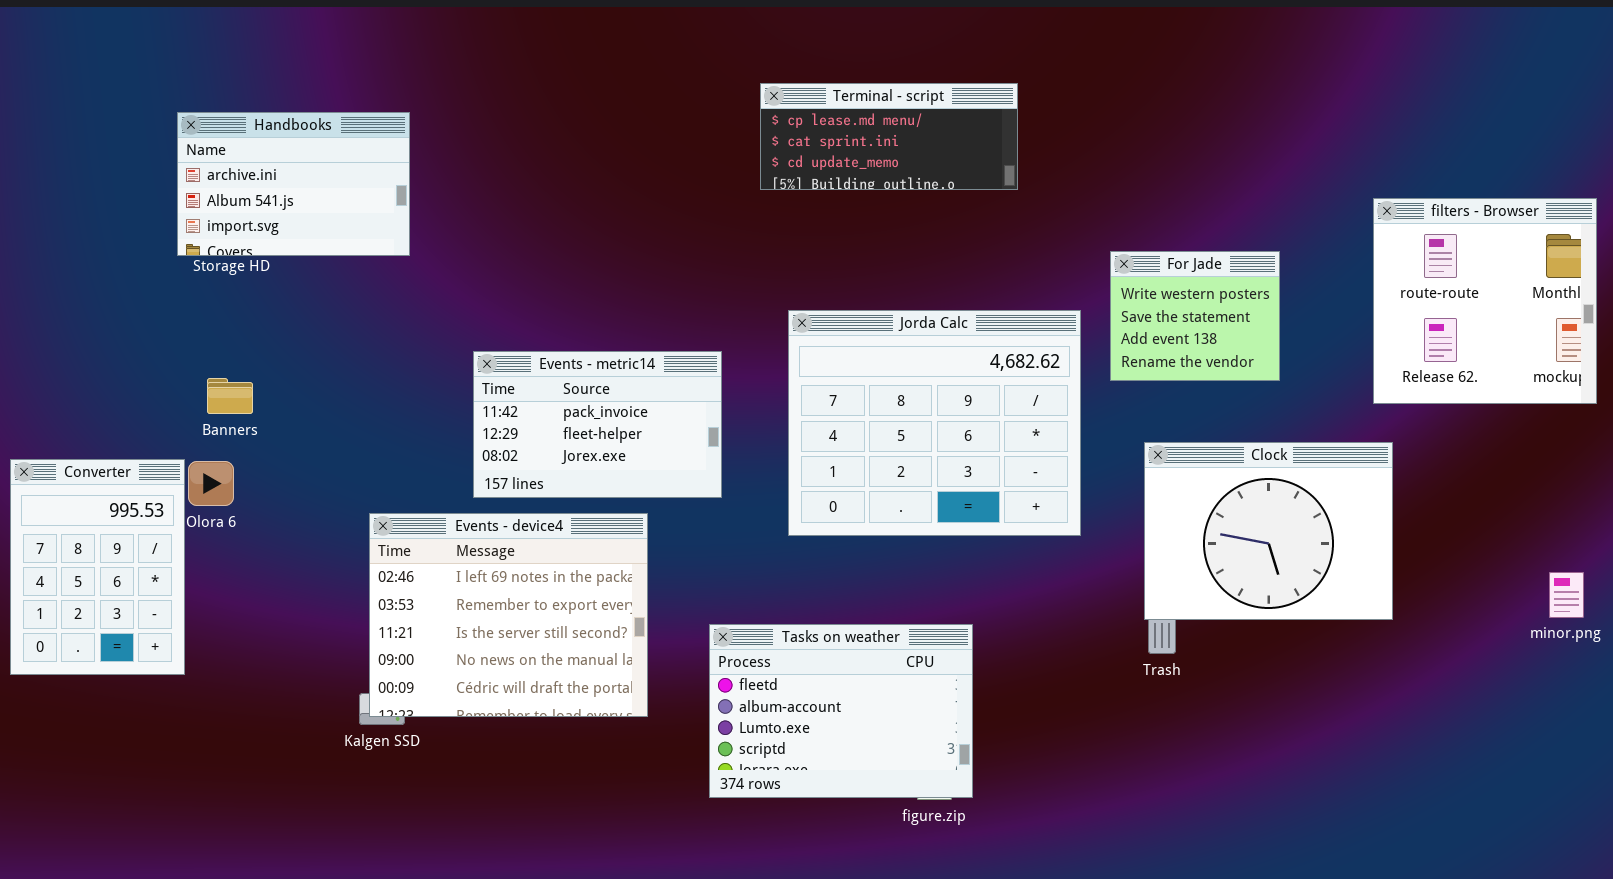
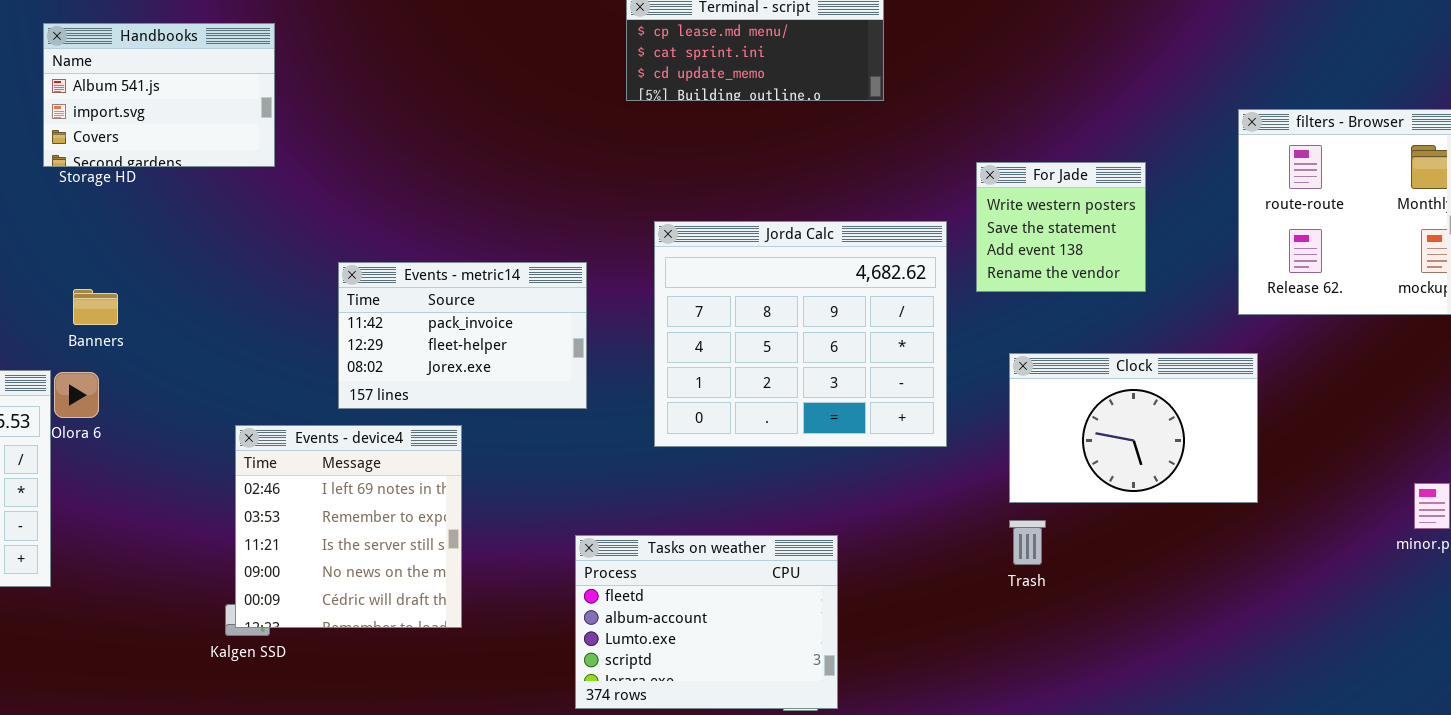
Handbooks: [177,112,410,256] -> [43,23,275,167], scrolled down 1 row
Clock: [1144,442,1393,620] -> [1009,353,1258,503], resized
Events - device4: [369,513,648,717] -> [235,425,462,628], resized

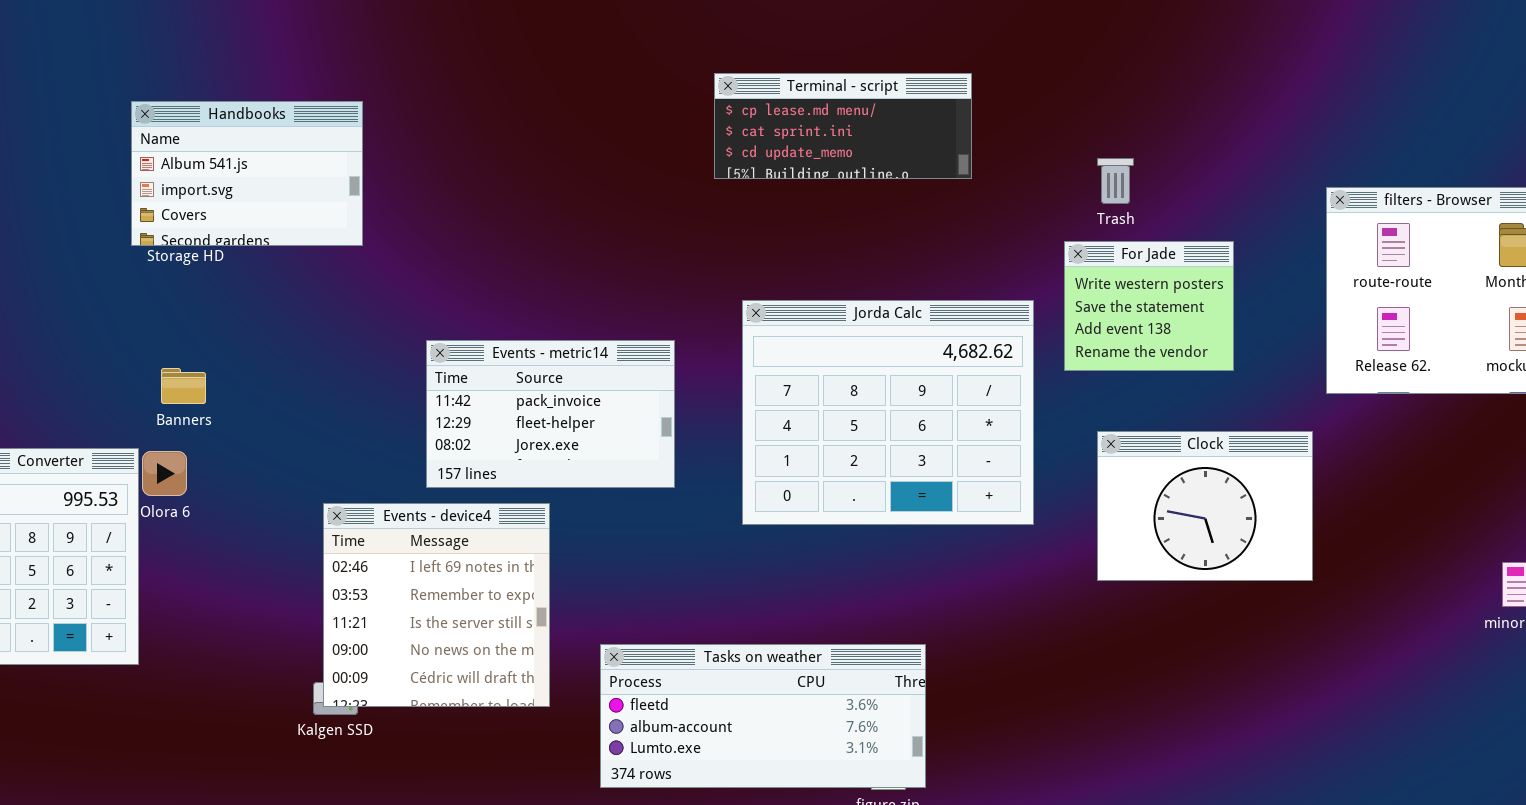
Clock: [1009,353,1258,503] -> [1097,431,1313,581], resized
Trash: [1009,520,1046,565] -> [1097,158,1134,204], moved
Tasks on weather: [575,535,838,709] -> [600,644,926,788], resized

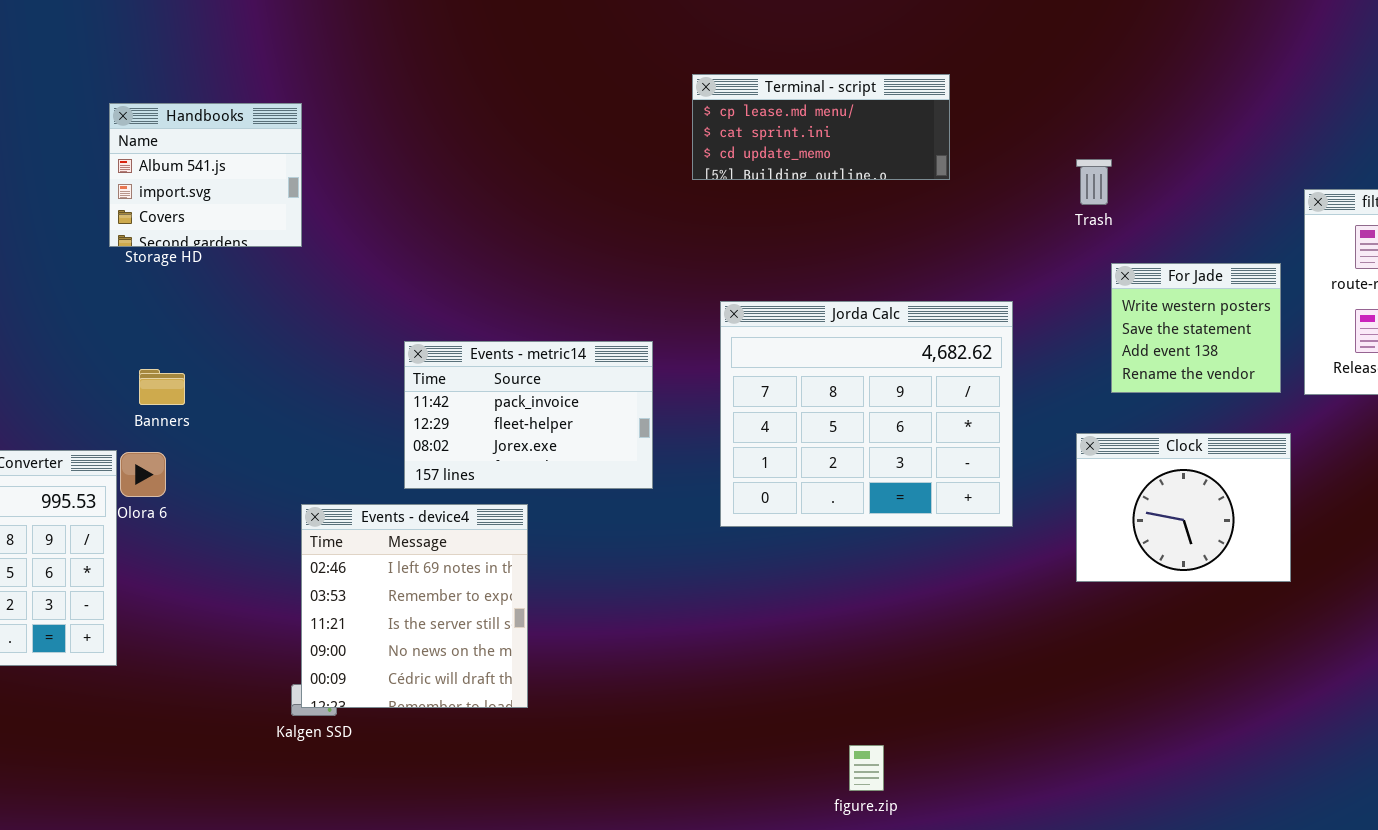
Handbooks: [131,101,363,246] -> [109,103,302,247], resized
For Jade: [1064,241,1234,371] -> [1111,263,1281,393], moved
Tasks on weather: [600,644,926,788] -> none, closed

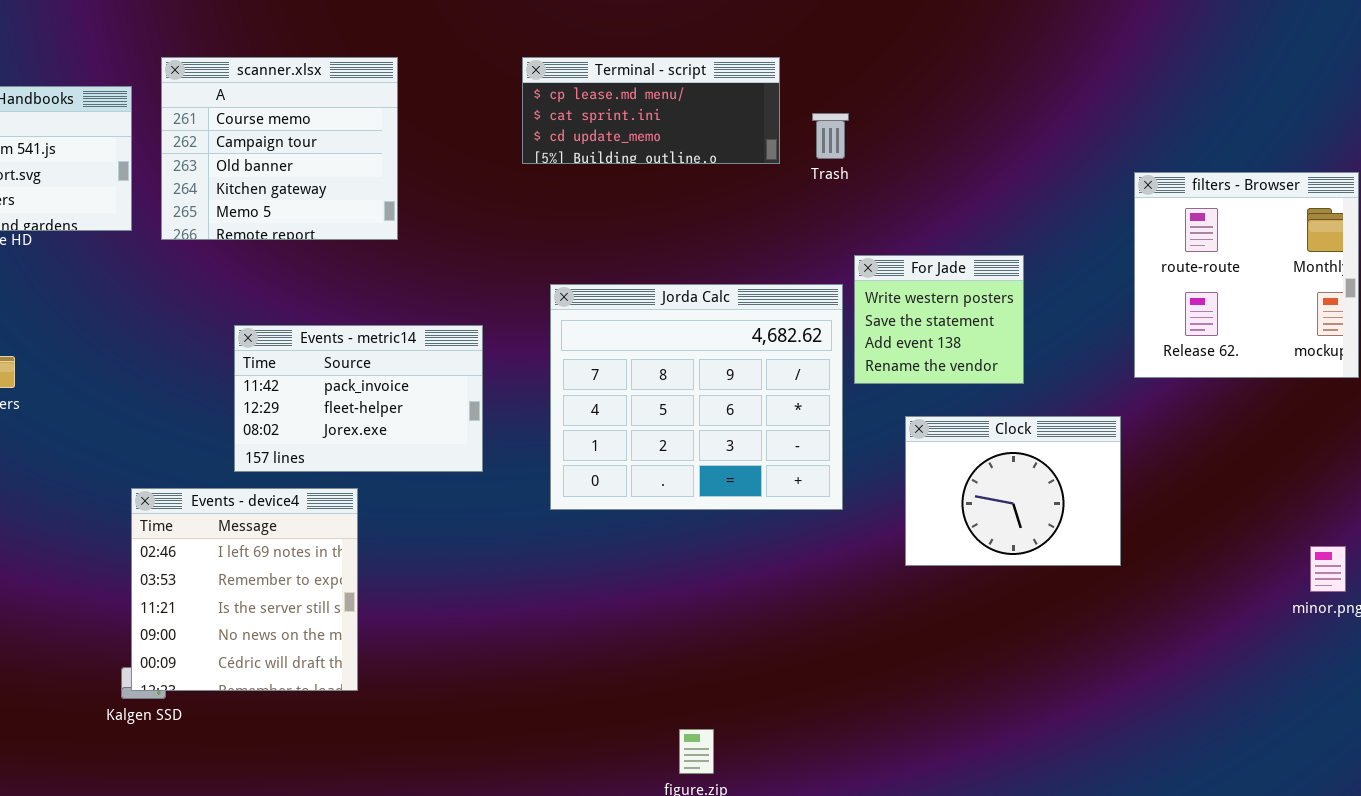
scanner.xlsx: none -> [161,57,398,240], opened
Trash: [1076,159,1112,205] -> [812,113,849,159], moved
For Jade: [1111,263,1281,393] -> [854,255,1024,384], moved

